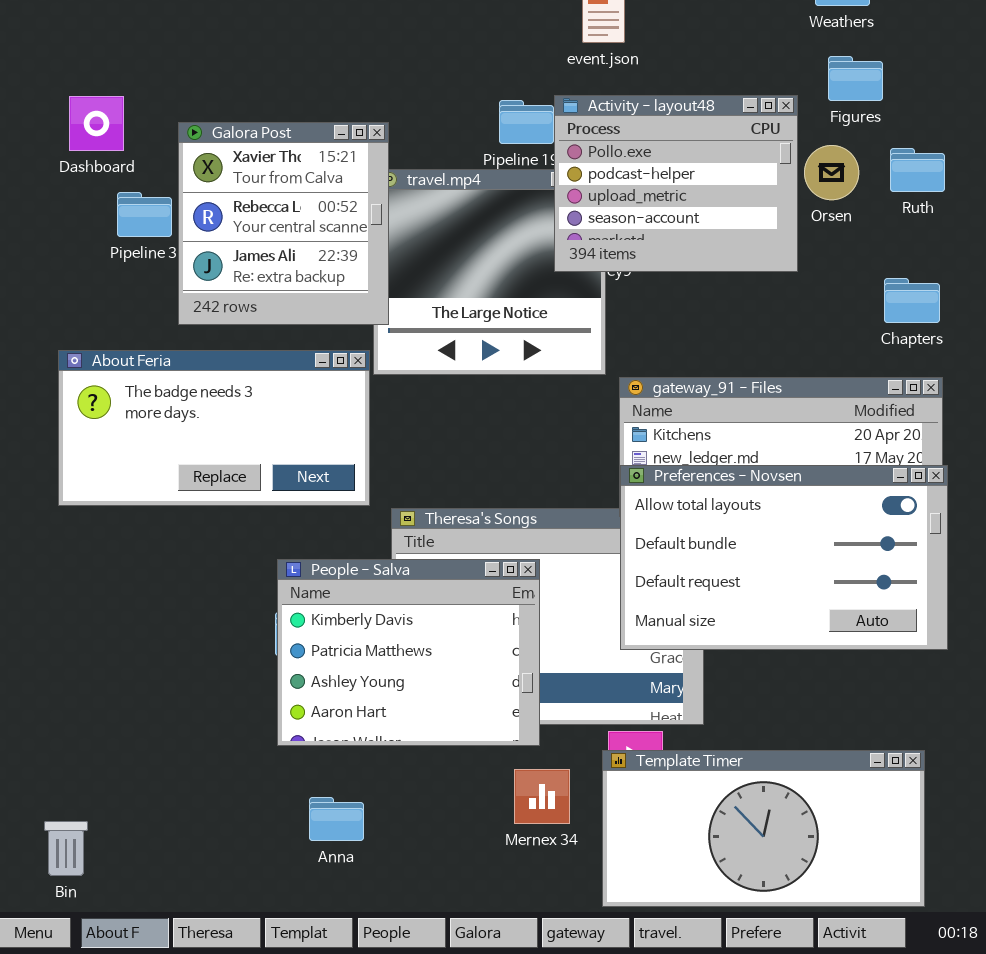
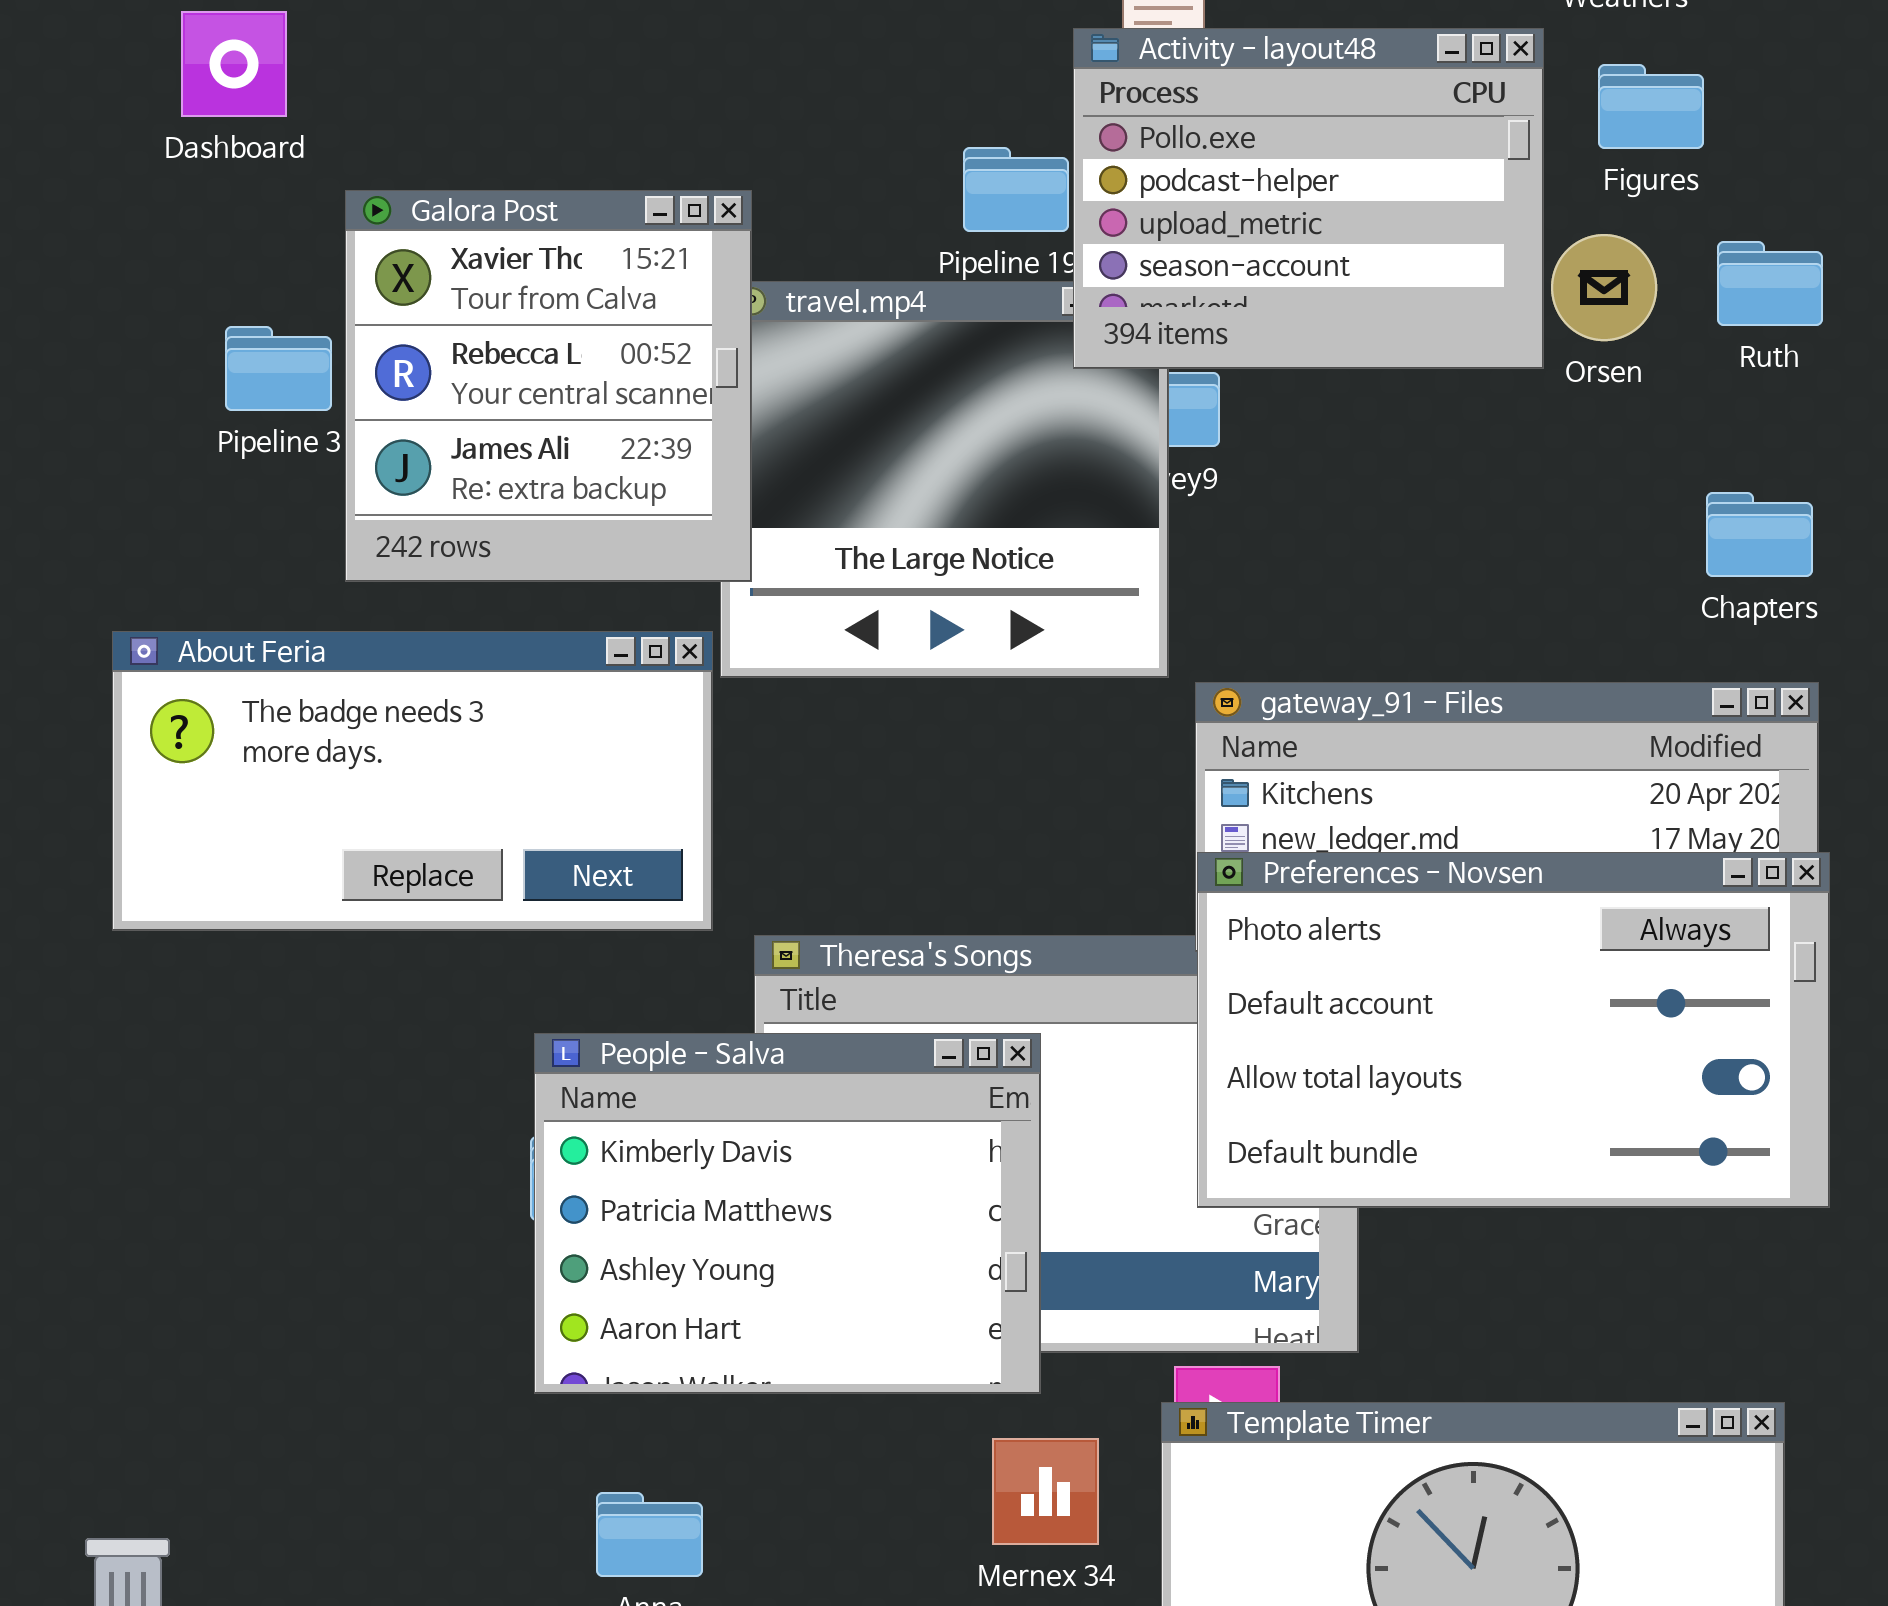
Activity - layout48: [554,95,798,272] -> [1073,28,1544,369], moved
Dashboard: [69,96,124,151] -> [181,11,287,117], moved
Preferences - Novsen: [620,465,948,650] -> [1197,852,1830,1208], scrolled up 2 rows

